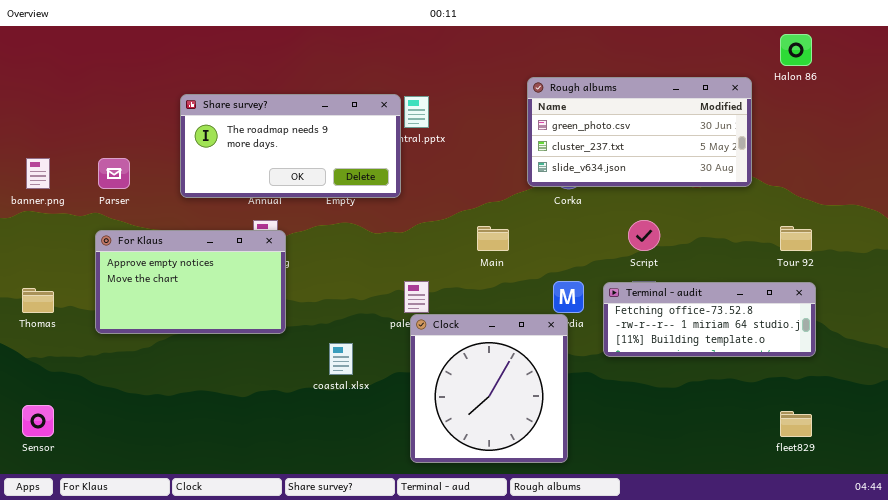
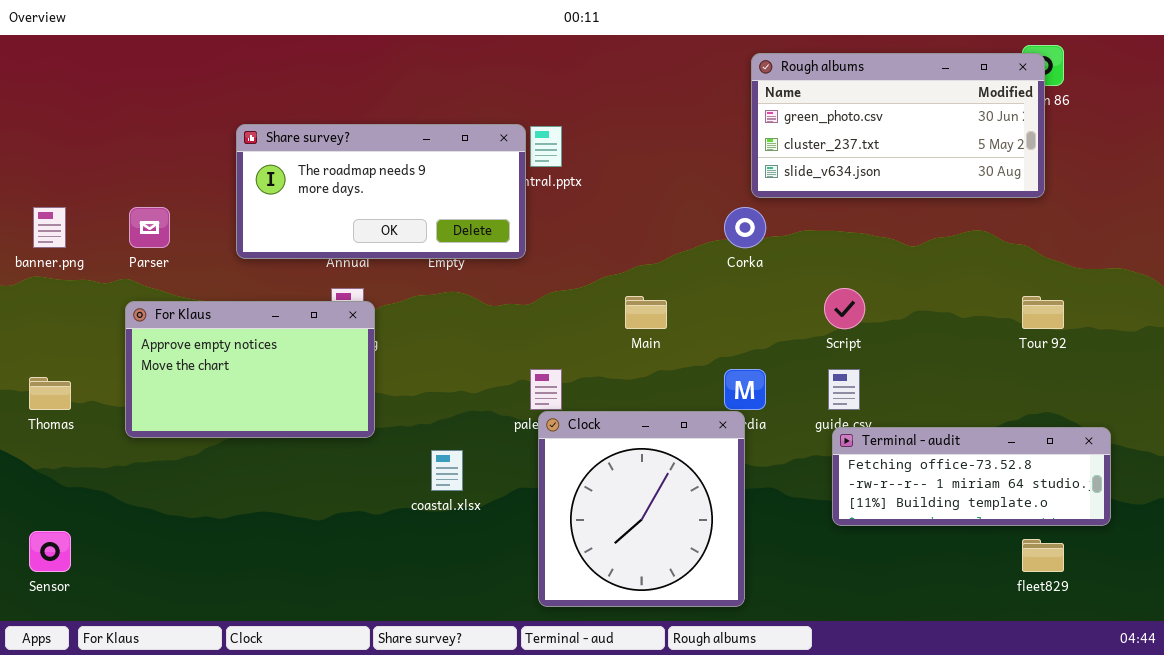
Rough albums: [527,77,752,187] -> [751,53,1045,198], moved
Terminal - audit: [603,282,816,357] -> [832,427,1111,526], moved

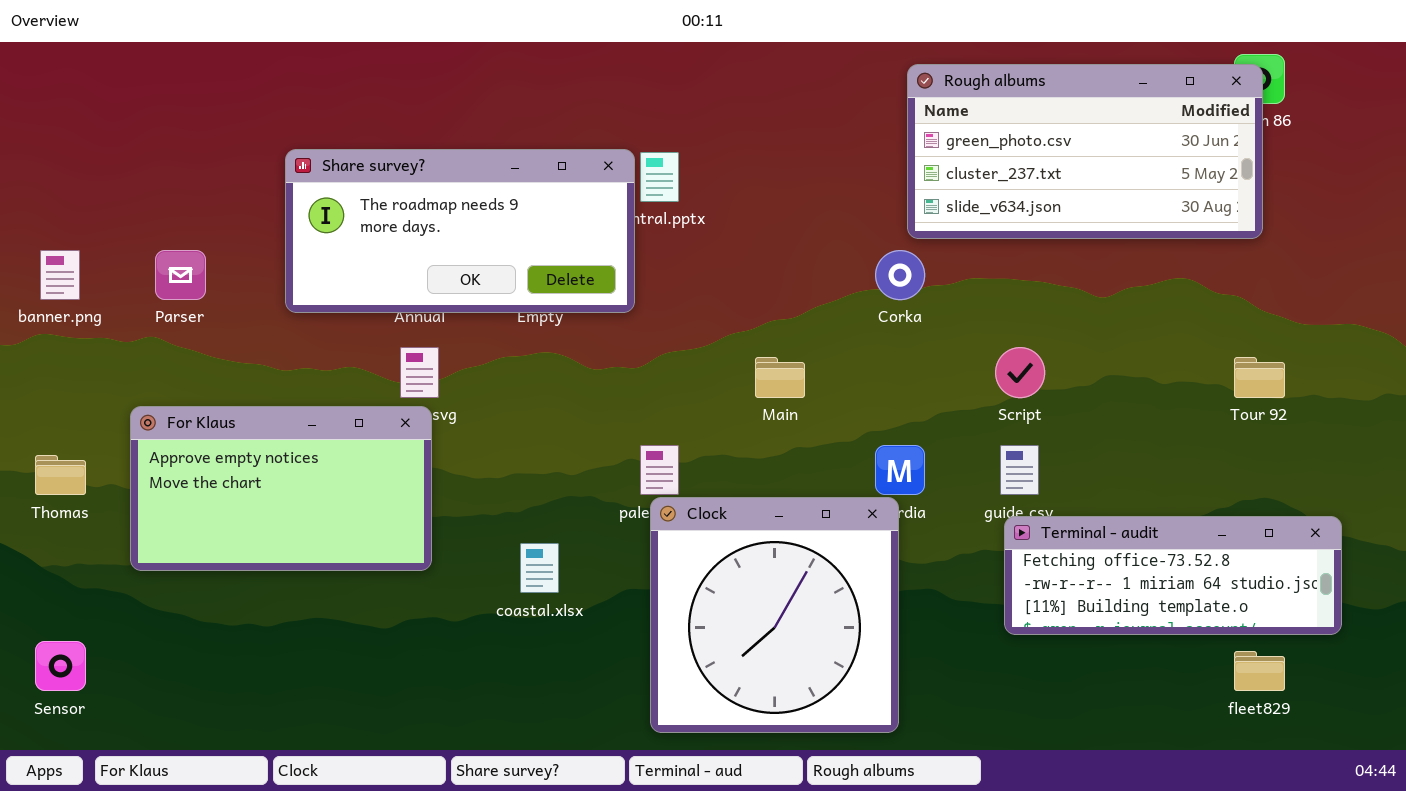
For Klaus: [125,301,375,438] -> [130,406,432,571], moved

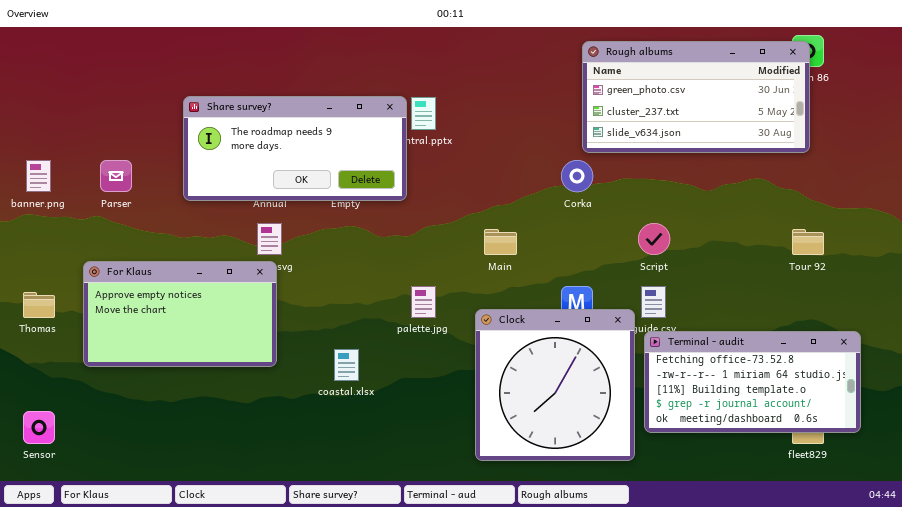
Clock: [650,497,899,733] -> [475,309,635,461], moved
Terminal - audit: [1004,516,1342,635] -> [644,331,861,433], resized

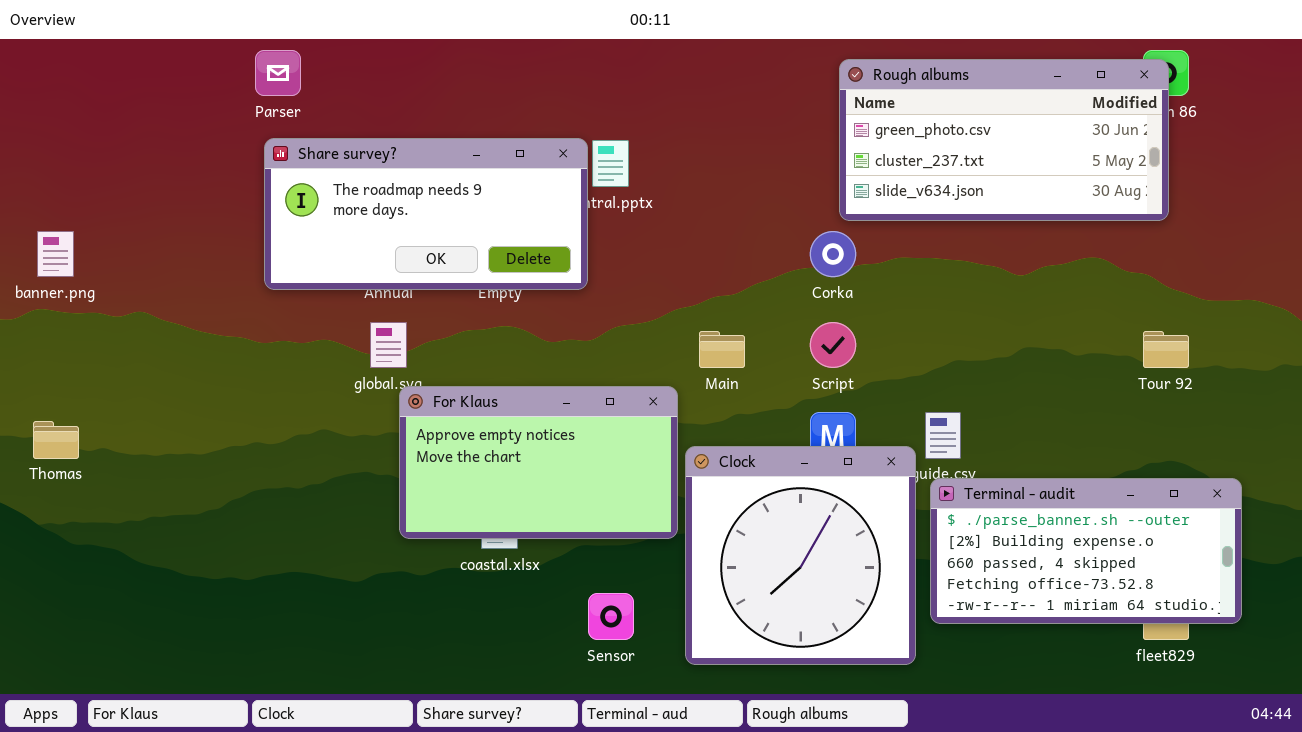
Parser: [100,160,132,192] -> [255,50,301,96], moved
Script: [638,223,670,255] -> [810,322,856,368], moved
For Klaus: [83,261,277,367] -> [399,386,678,539], moved
Terminal - audit: [644,331,861,433] -> [930,478,1242,624], scrolled up 3 rows
Sensor: [23,411,55,444] -> [588,593,634,640], moved

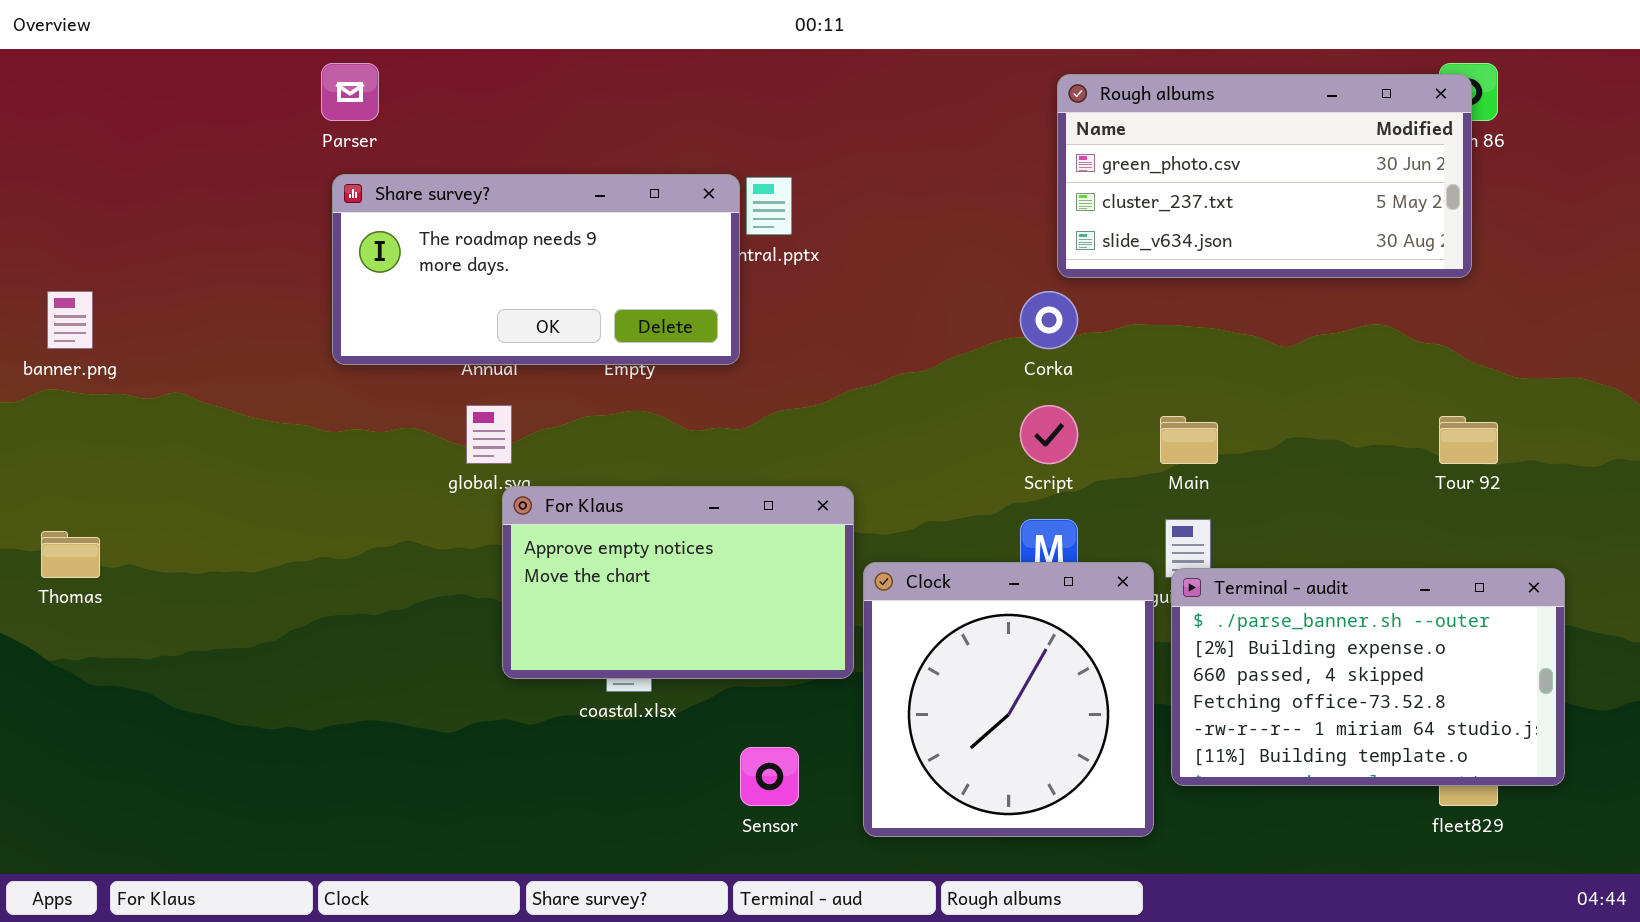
Main: [699,331,745,368] -> [1160,416,1218,464], moved
Terminal - audit: [930,478,1242,624] -> [1171,568,1565,786], resized

